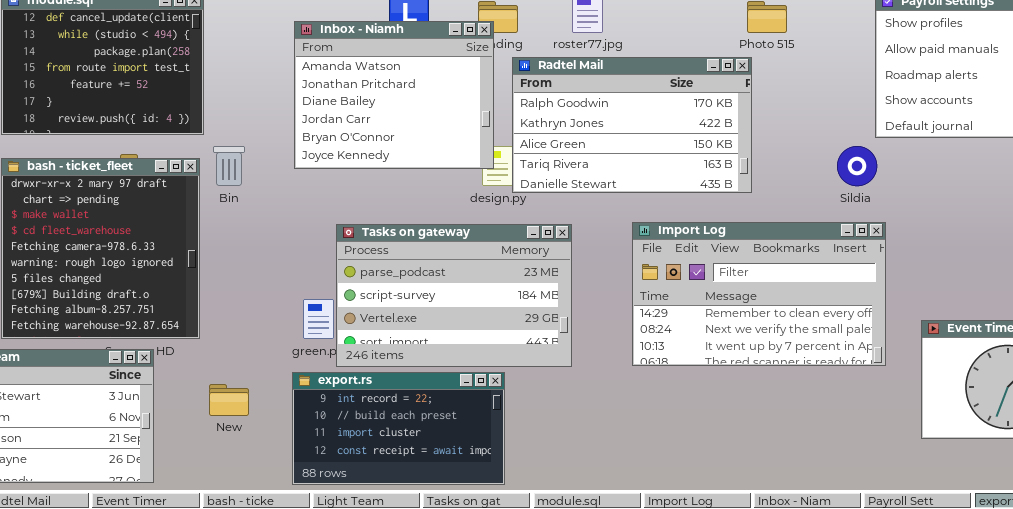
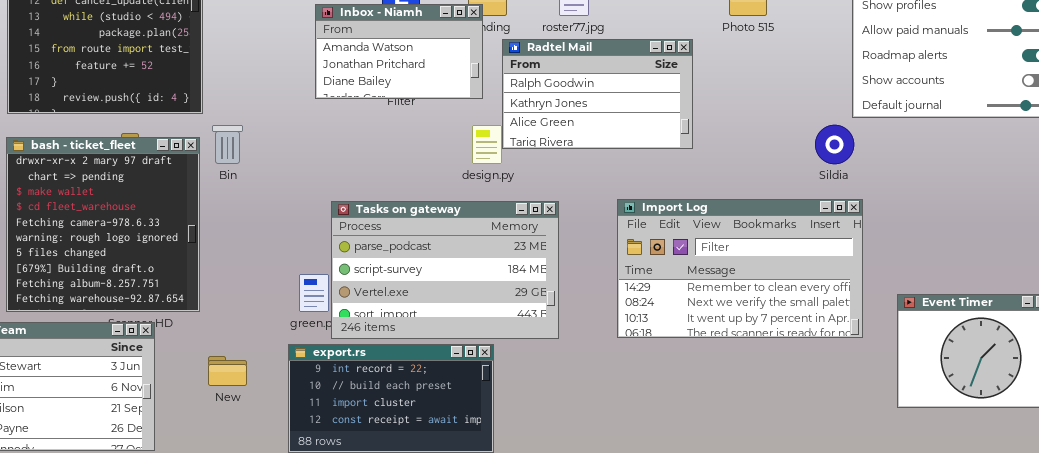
Inbox - Niamh: [294,21,494,169] -> [315,4,483,99], resized
Radtel Mail: [512,57,752,193] -> [502,39,693,149], resized

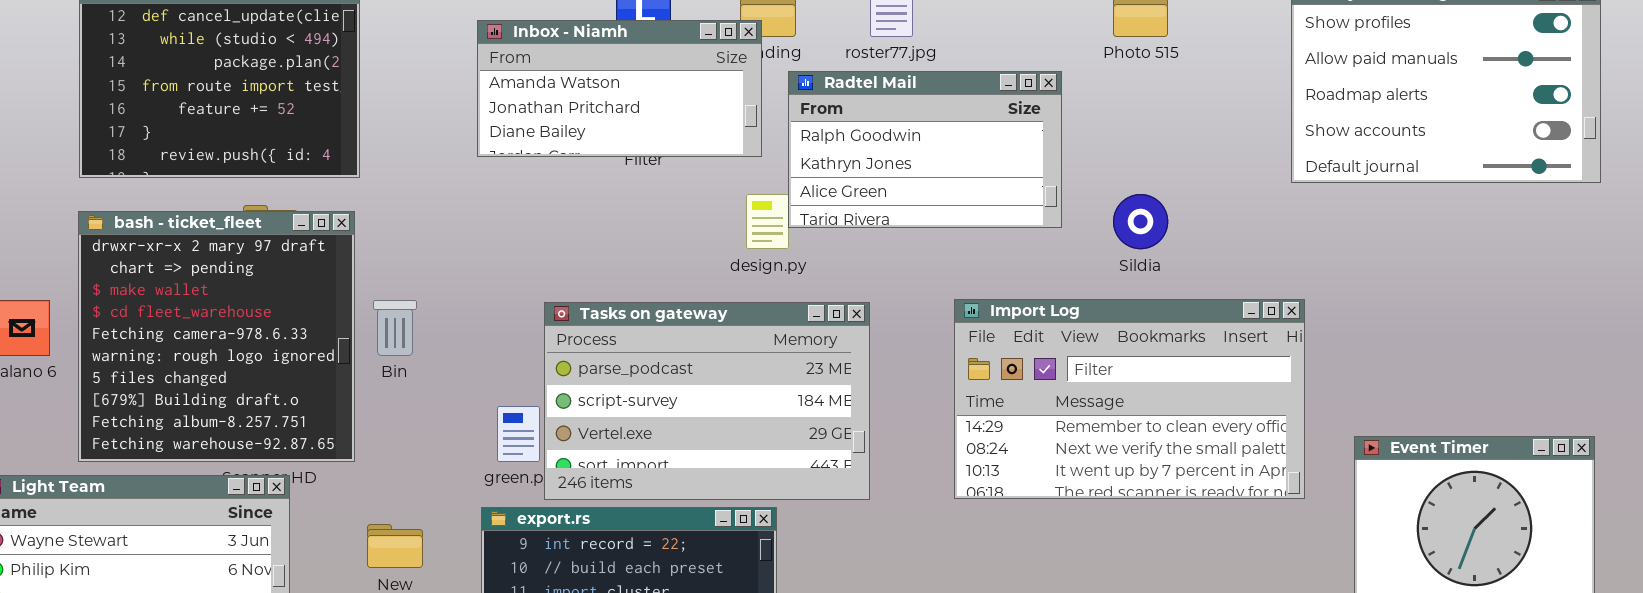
Inbox - Niamh: [315,4,483,99] -> [477,20,762,157], resized
Bin: [212,125,243,164] -> [373,300,417,356], moved
Sildia: [815,125,854,164] -> [1113,194,1168,249], moved

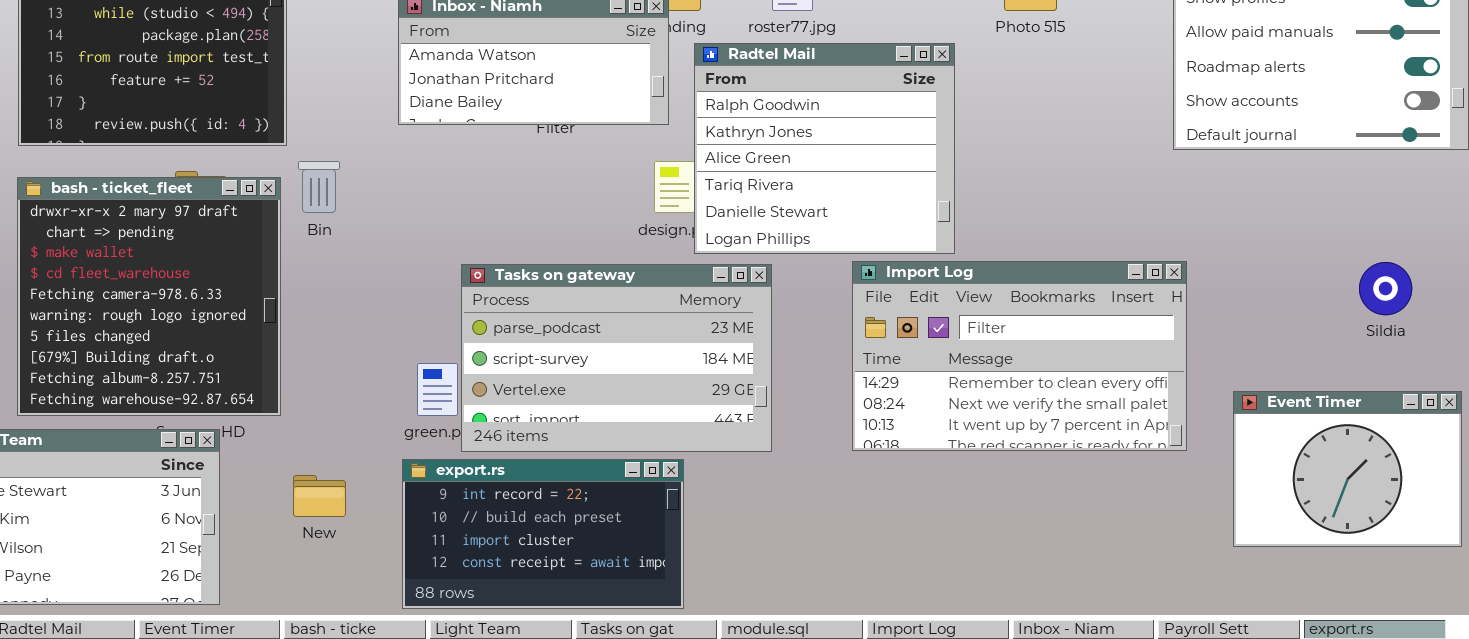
Radtel Mail: [788,71,1062,228] -> [694,43,955,254], resized
Sildia: [1113,194,1168,249] -> [1359,262,1412,315], moved
Bin: [373,300,417,356] -> [298,161,340,213], moved

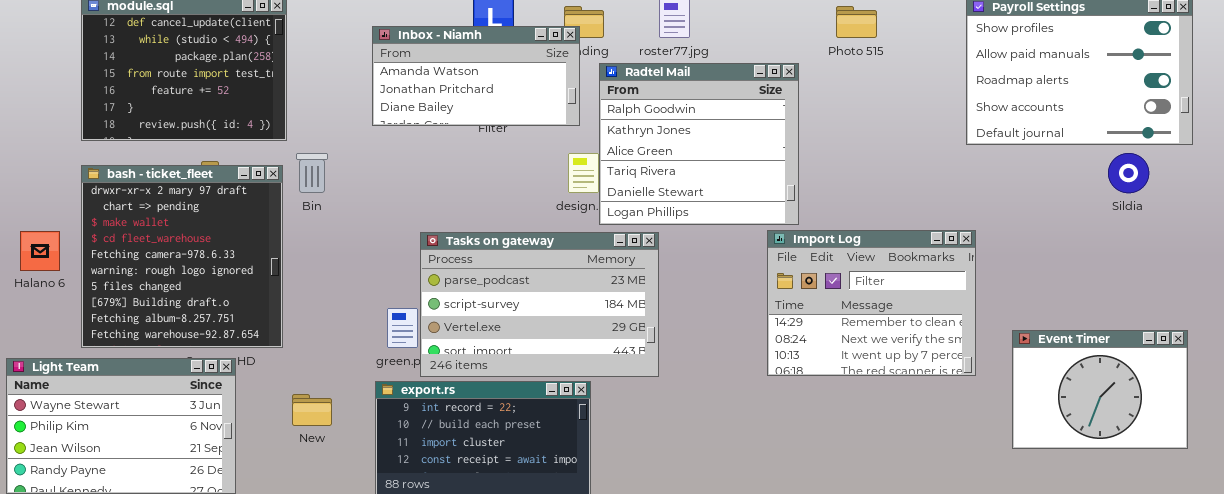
Import Log: [852,261,1187,451] -> [767,230,976,376], resized
Sildia: [1359,262,1412,315] -> [1108,153,1149,193], moved

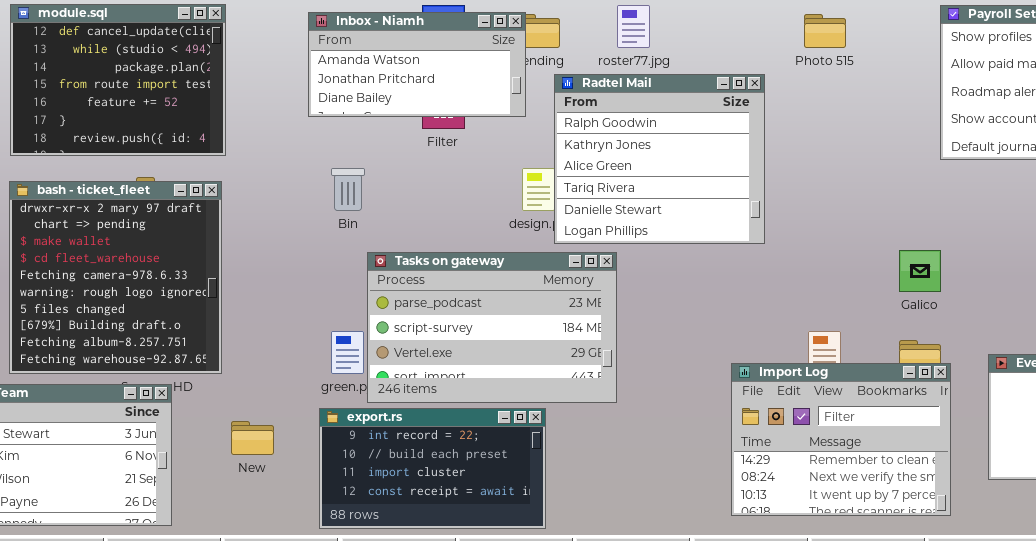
Inbox - Niamh: [372,26,580,126] -> [308,12,526,117], moved
Bin: [296,153,328,193] -> [331,168,365,211], moved
Import Log: [767,230,976,376] -> [731,363,951,516], moved

